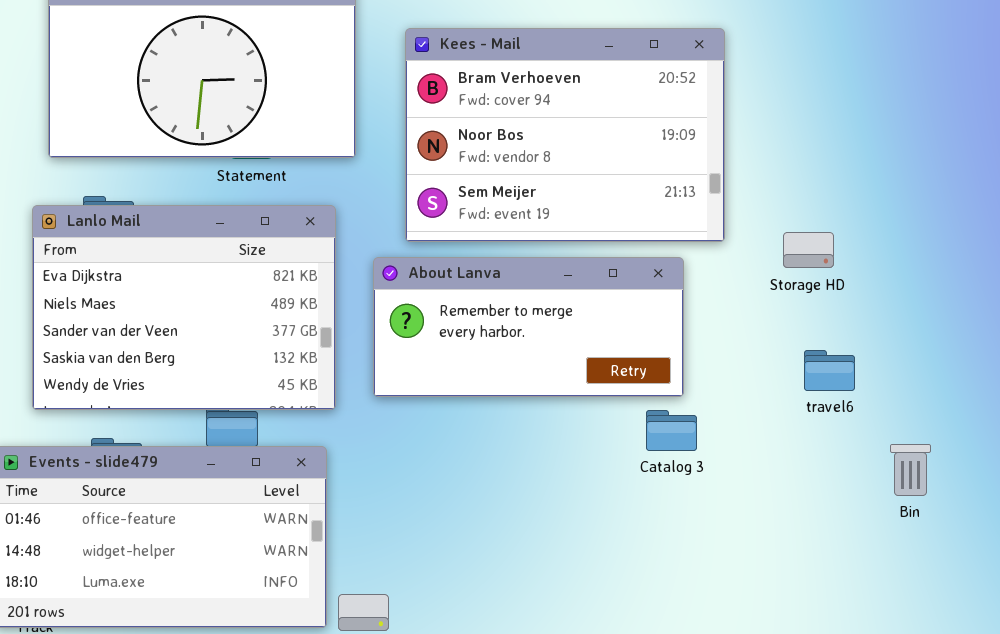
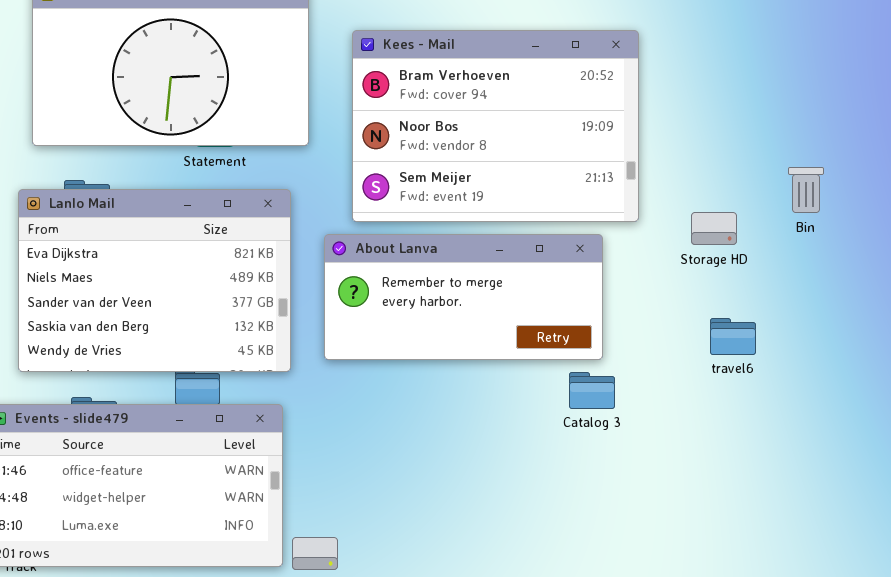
Bin: [890,444,931,496] -> [788,167,824,213], moved

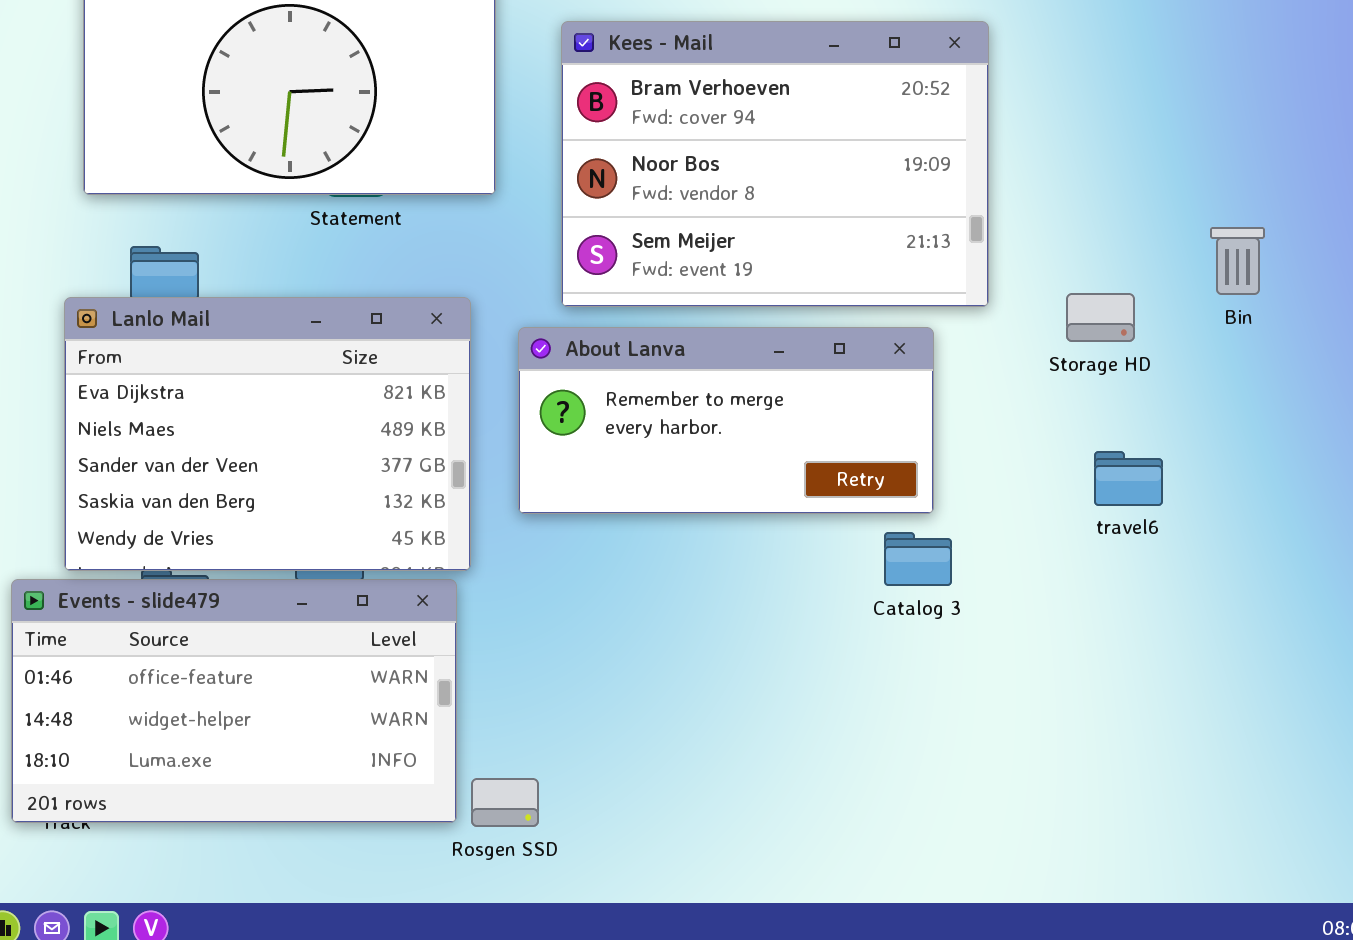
Lanlo Mail: [18,189,291,372] -> [64,297,471,571], moved

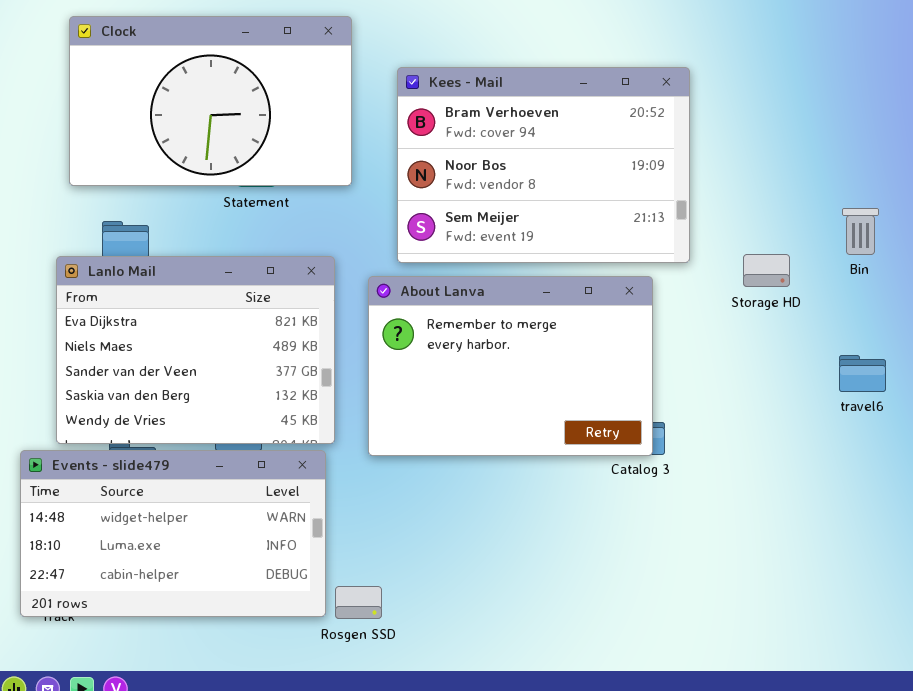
About Lanva: [518,327,934,514] -> [368,276,653,456], resized
travel6: [1094,451,1163,506] -> [839,355,886,392], moved
Events - slide479: [11,579,457,823] -> [20,450,326,617], scrolled down 1 row

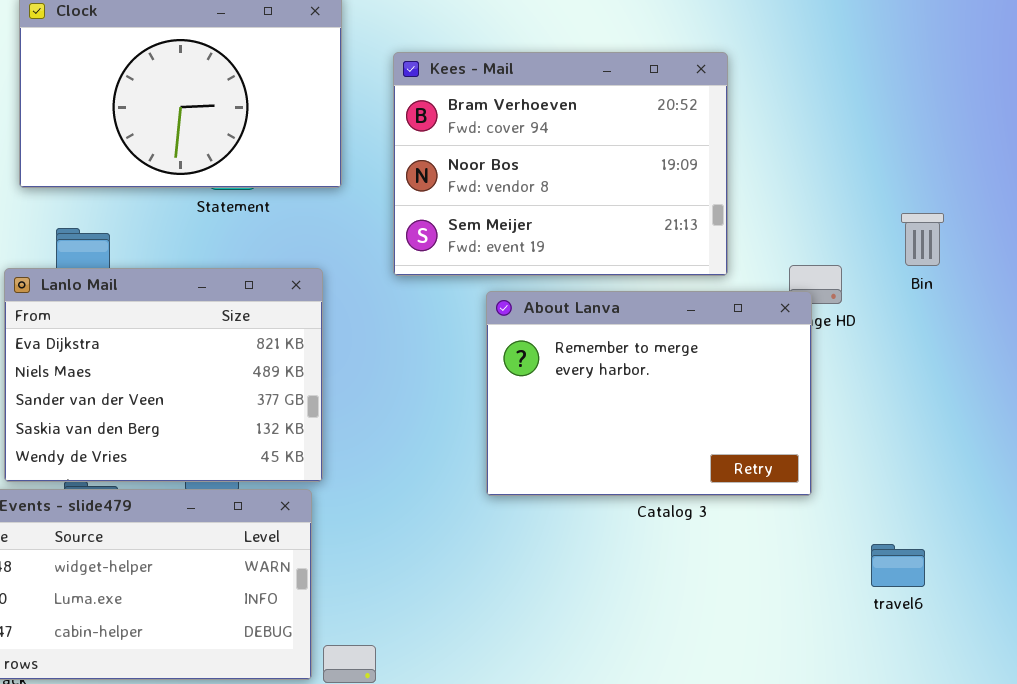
About Lanva: [368,276,653,456] -> [486,291,812,496], moved
travel6: [839,355,886,392] -> [871,544,925,587], moved

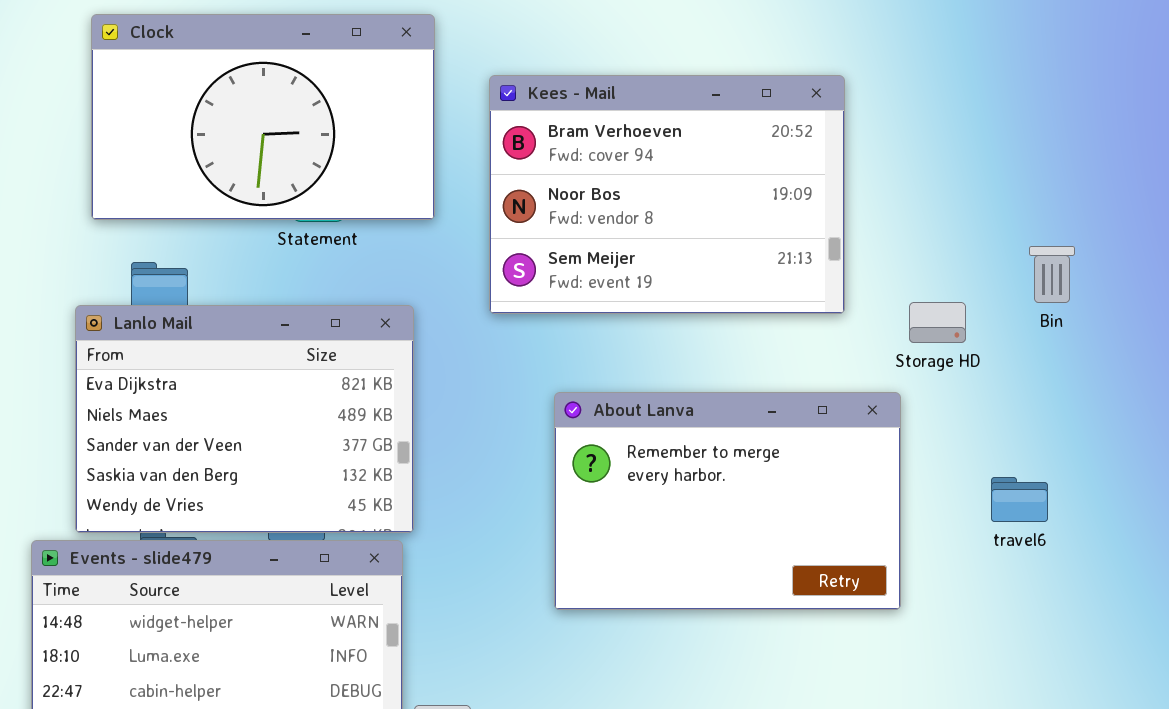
About Lanva: [486,291,812,496] -> [554,392,901,610], moved
travel6: [871,544,925,587] -> [991,477,1048,522], moved

